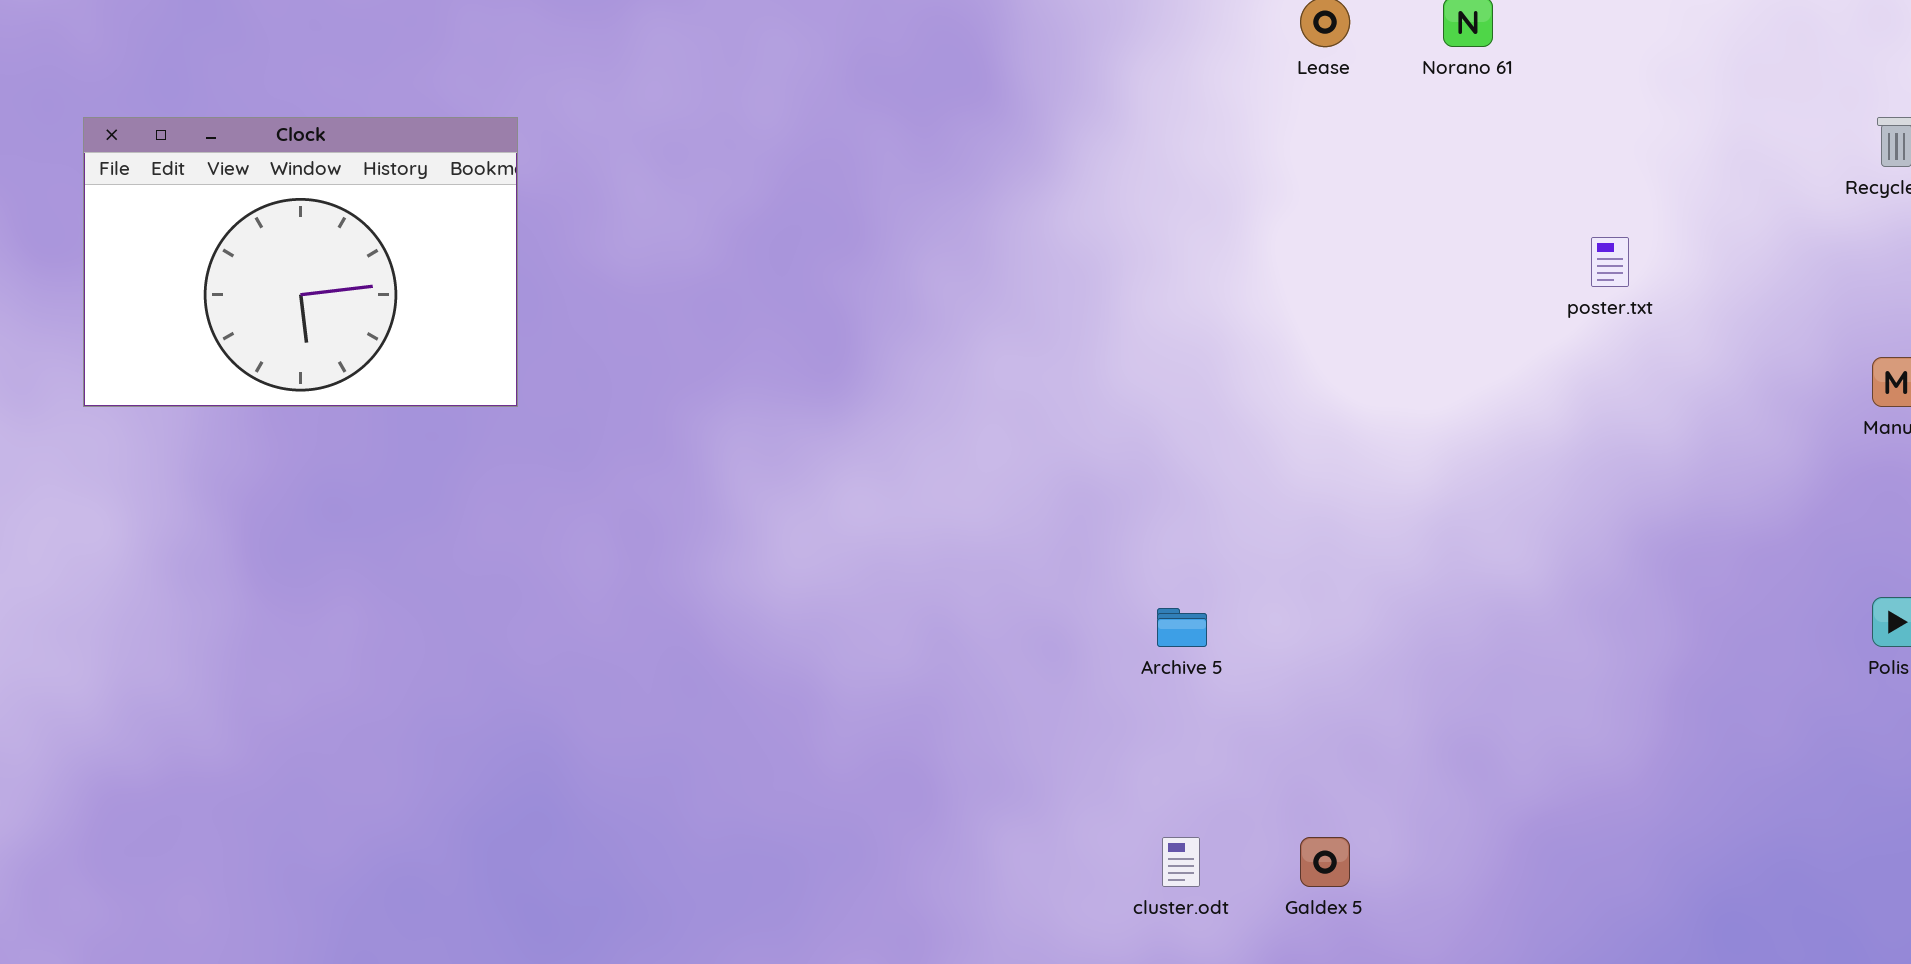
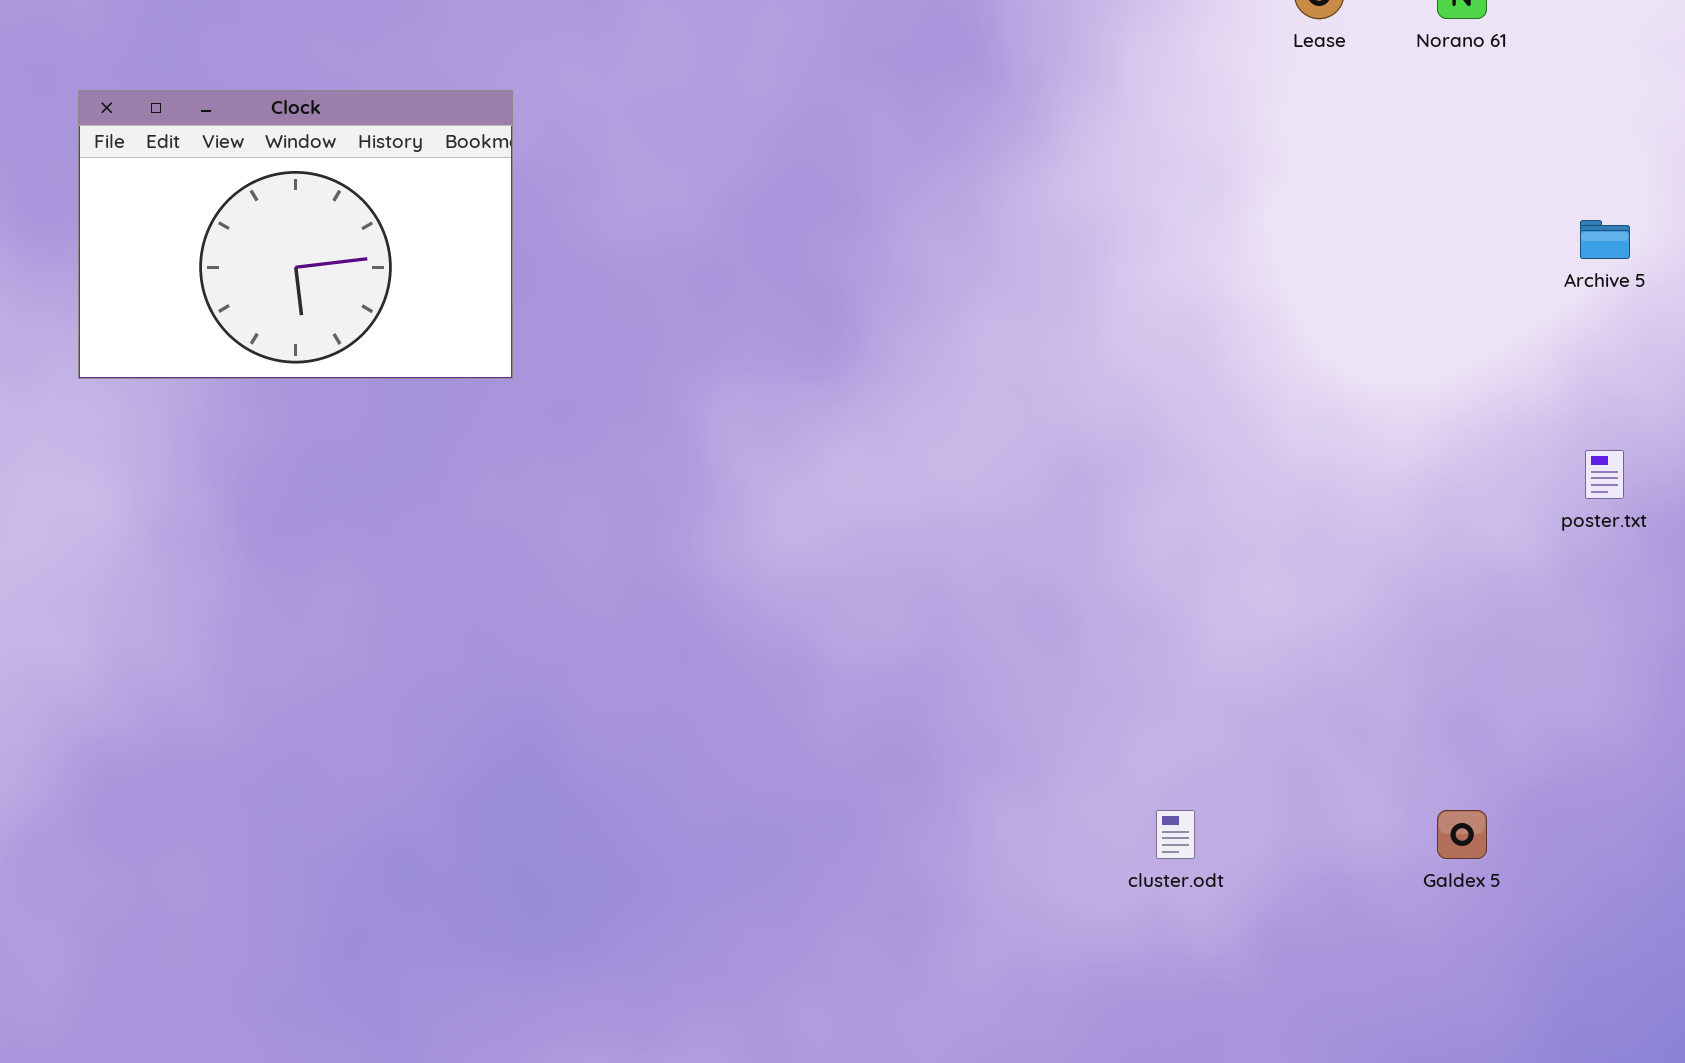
poster.txt: [1591,237,1629,287] -> [1585,450,1624,499], moved
Archive 5: [1157,608,1207,647] -> [1580,220,1630,259], moved
Galdex 5: [1300,837,1350,887] -> [1437,810,1487,859], moved

